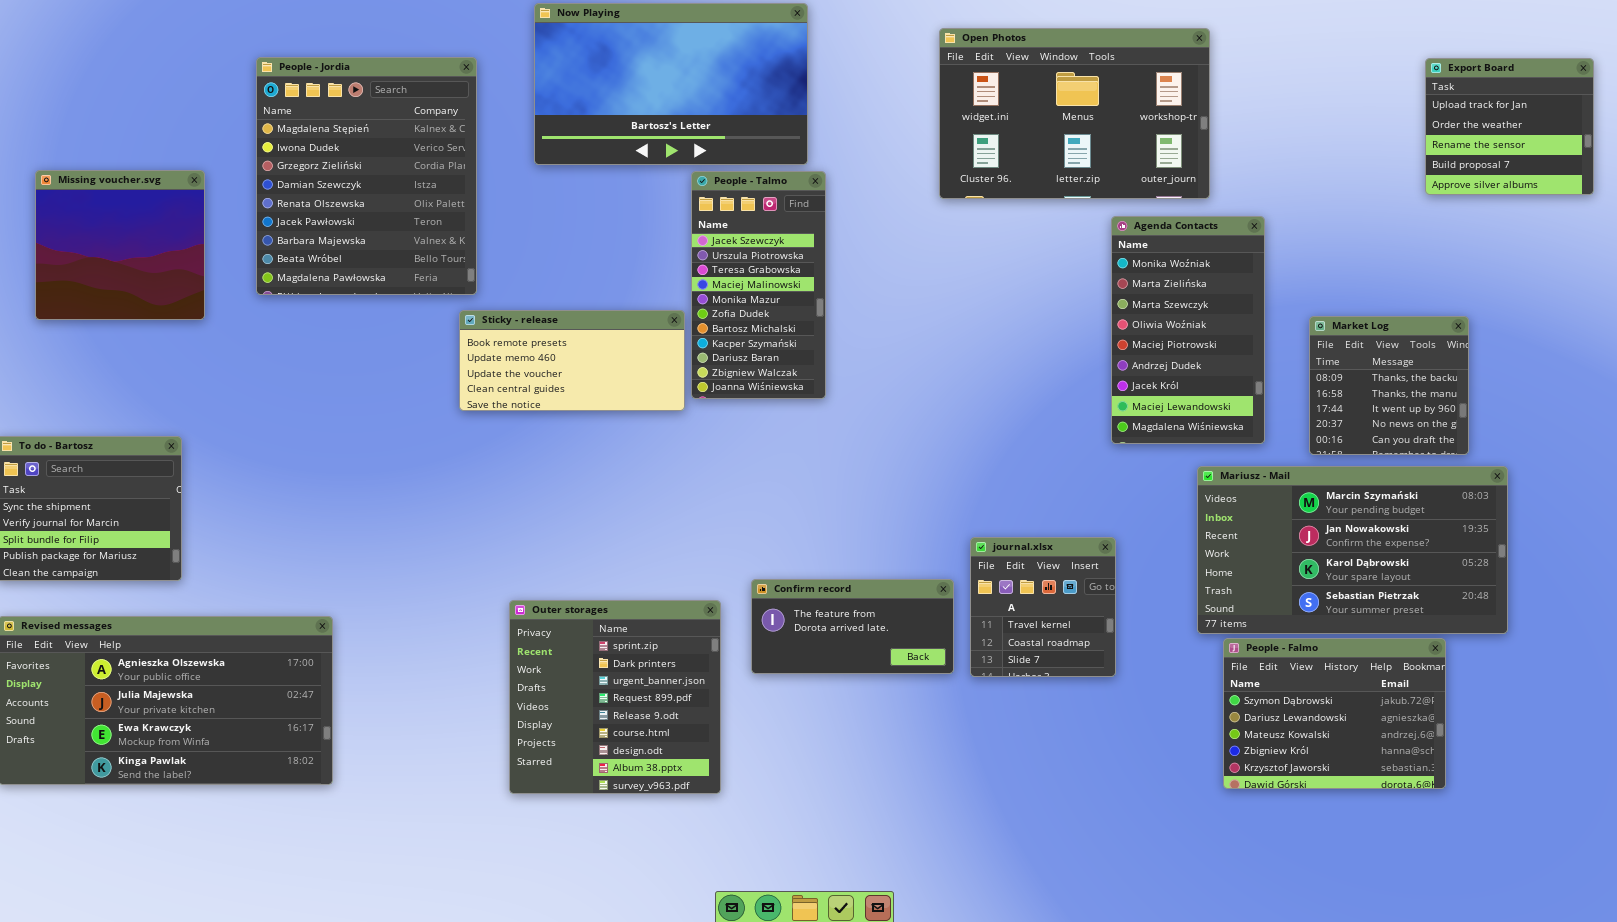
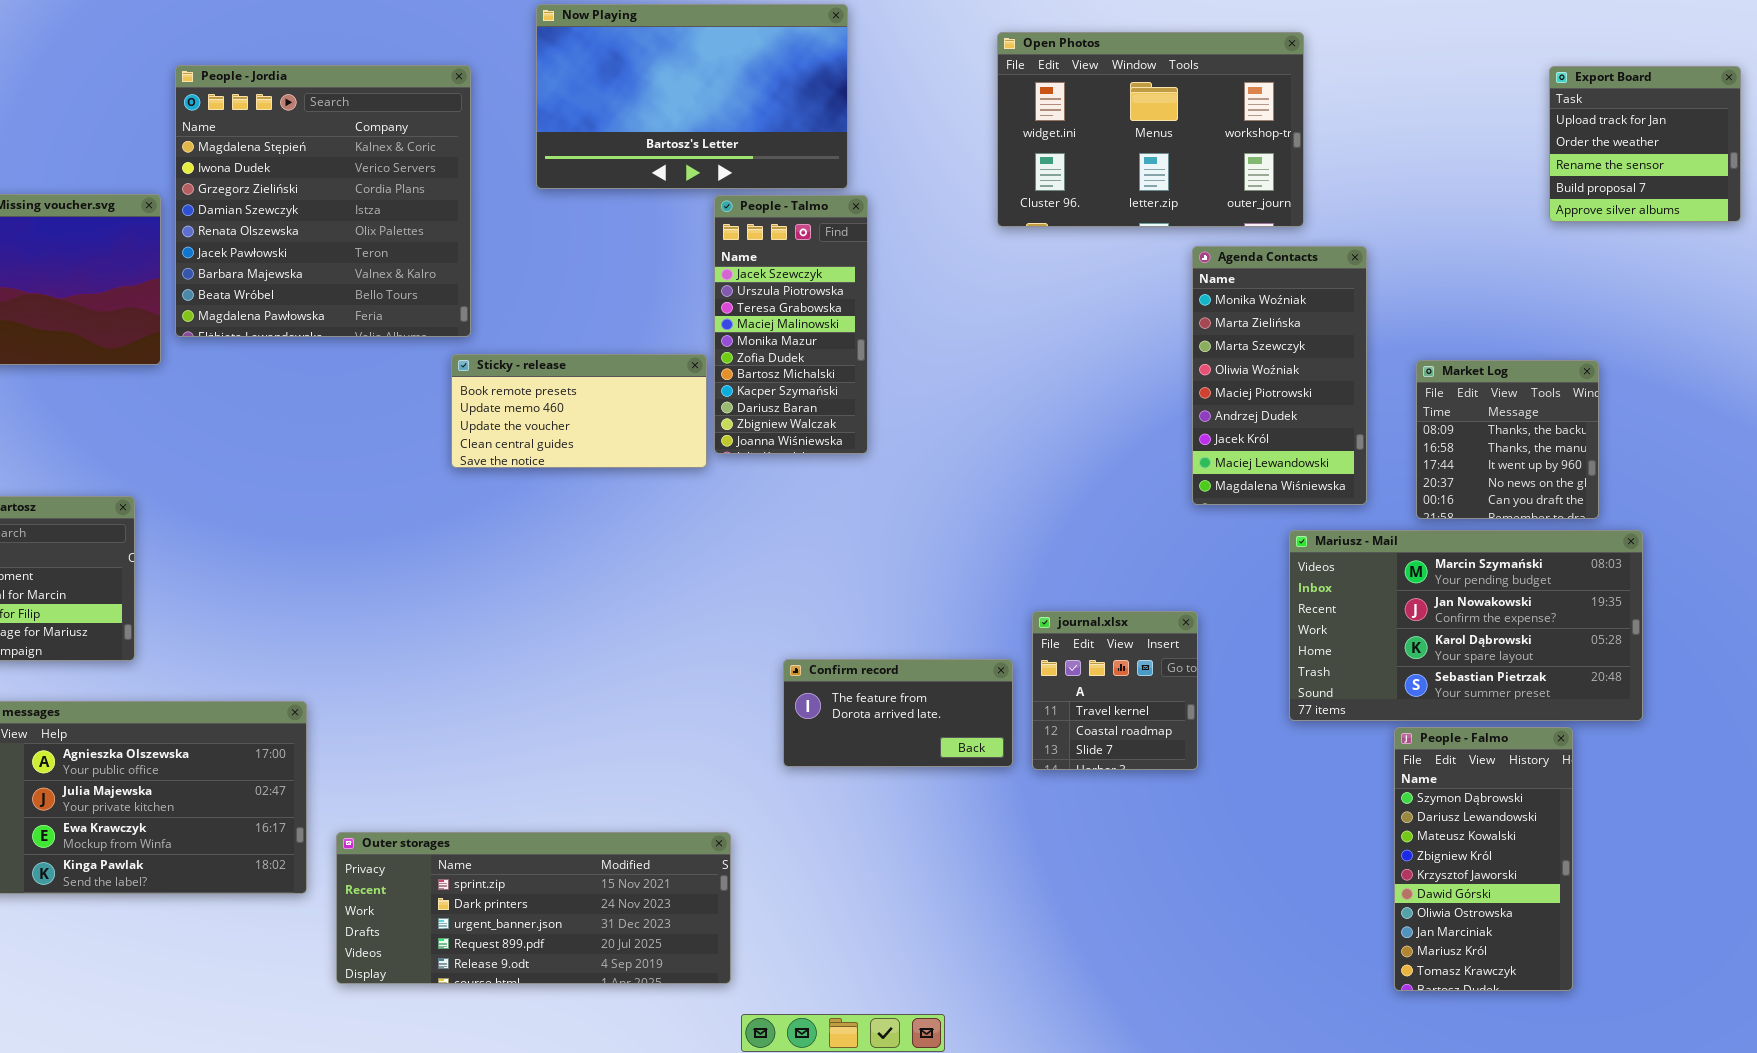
People - Jordia: [256,57,477,295] -> [175,65,471,337], resized
Outer storages: [509,600,721,794] -> [336,832,731,984], moved, resized
People - Falmo: [1223,638,1446,789] -> [1394,727,1573,991], resized

